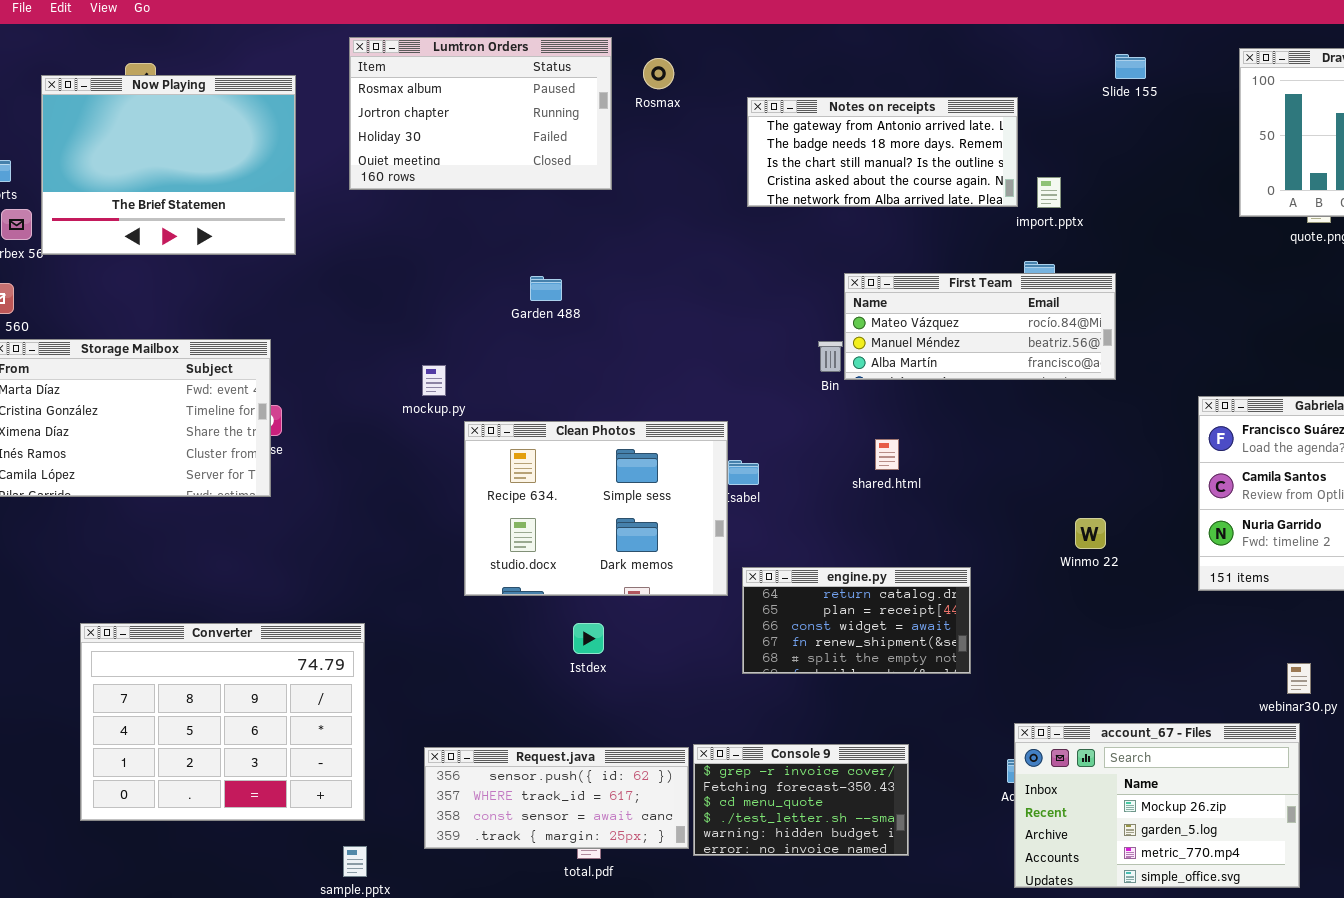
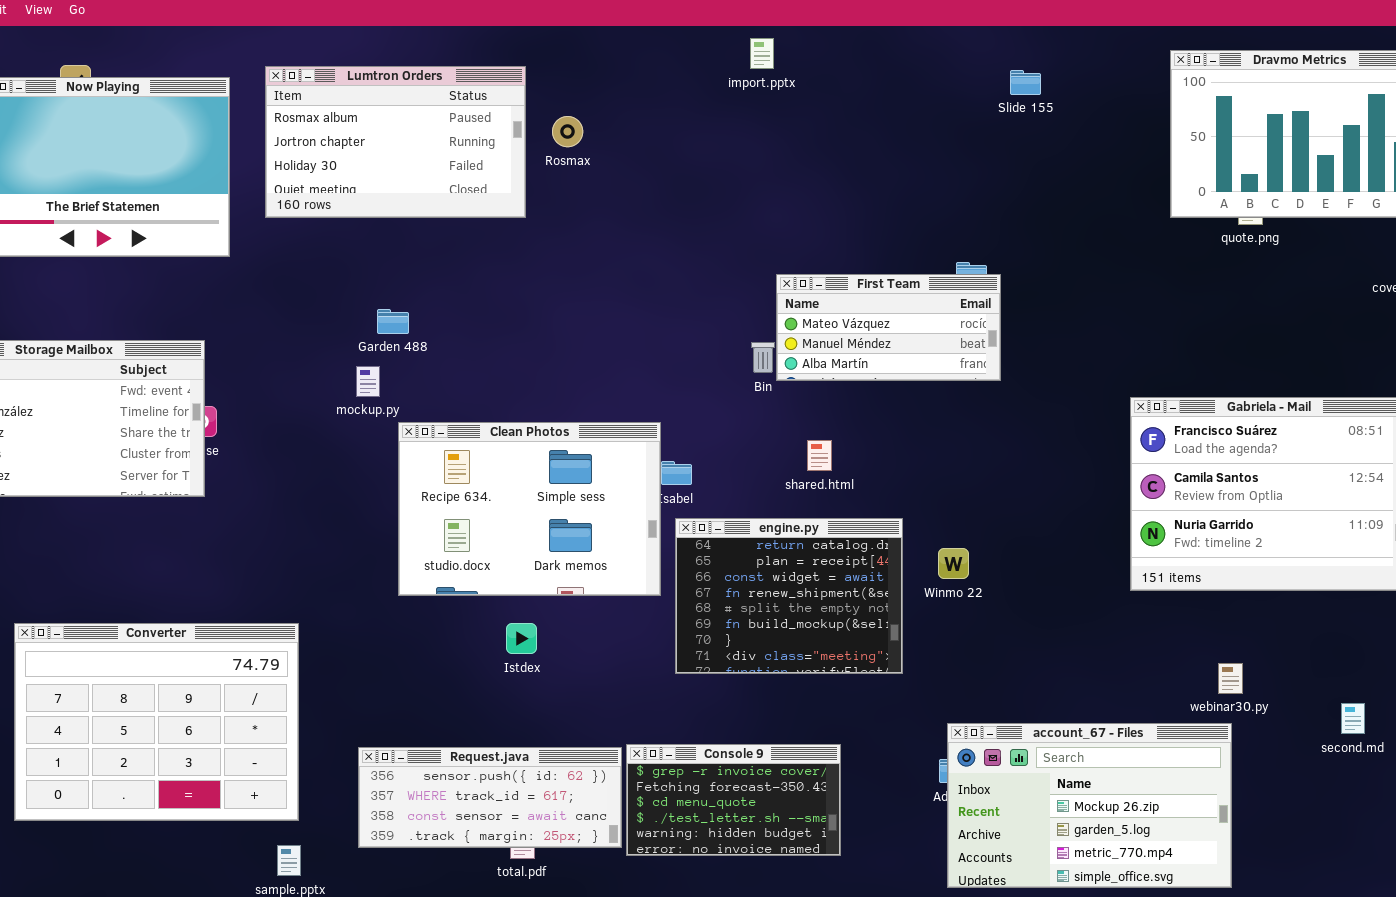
Lumtron Orders: [349,37,612,190] -> [265,66,526,218], moved
Slide 155: [1115,54,1146,79] -> [1010,70,1041,95], moved
Rosmax: [643,58,674,89] -> [552,116,583,147], moved
Notes on receipts: [747,97,1018,207] -> none, closed
import.pptx: [1037,177,1061,208] -> [750,38,774,69], moved
First Team: [844,273,1116,380] -> [776,274,1001,381], resized
Garden 488: [530,276,562,301] -> [377,309,409,334], moved
Winmo 22: [1075,518,1106,549] -> [938,548,969,579], moved
engine.py: [742,567,971,674] -> [675,518,903,674], resized

